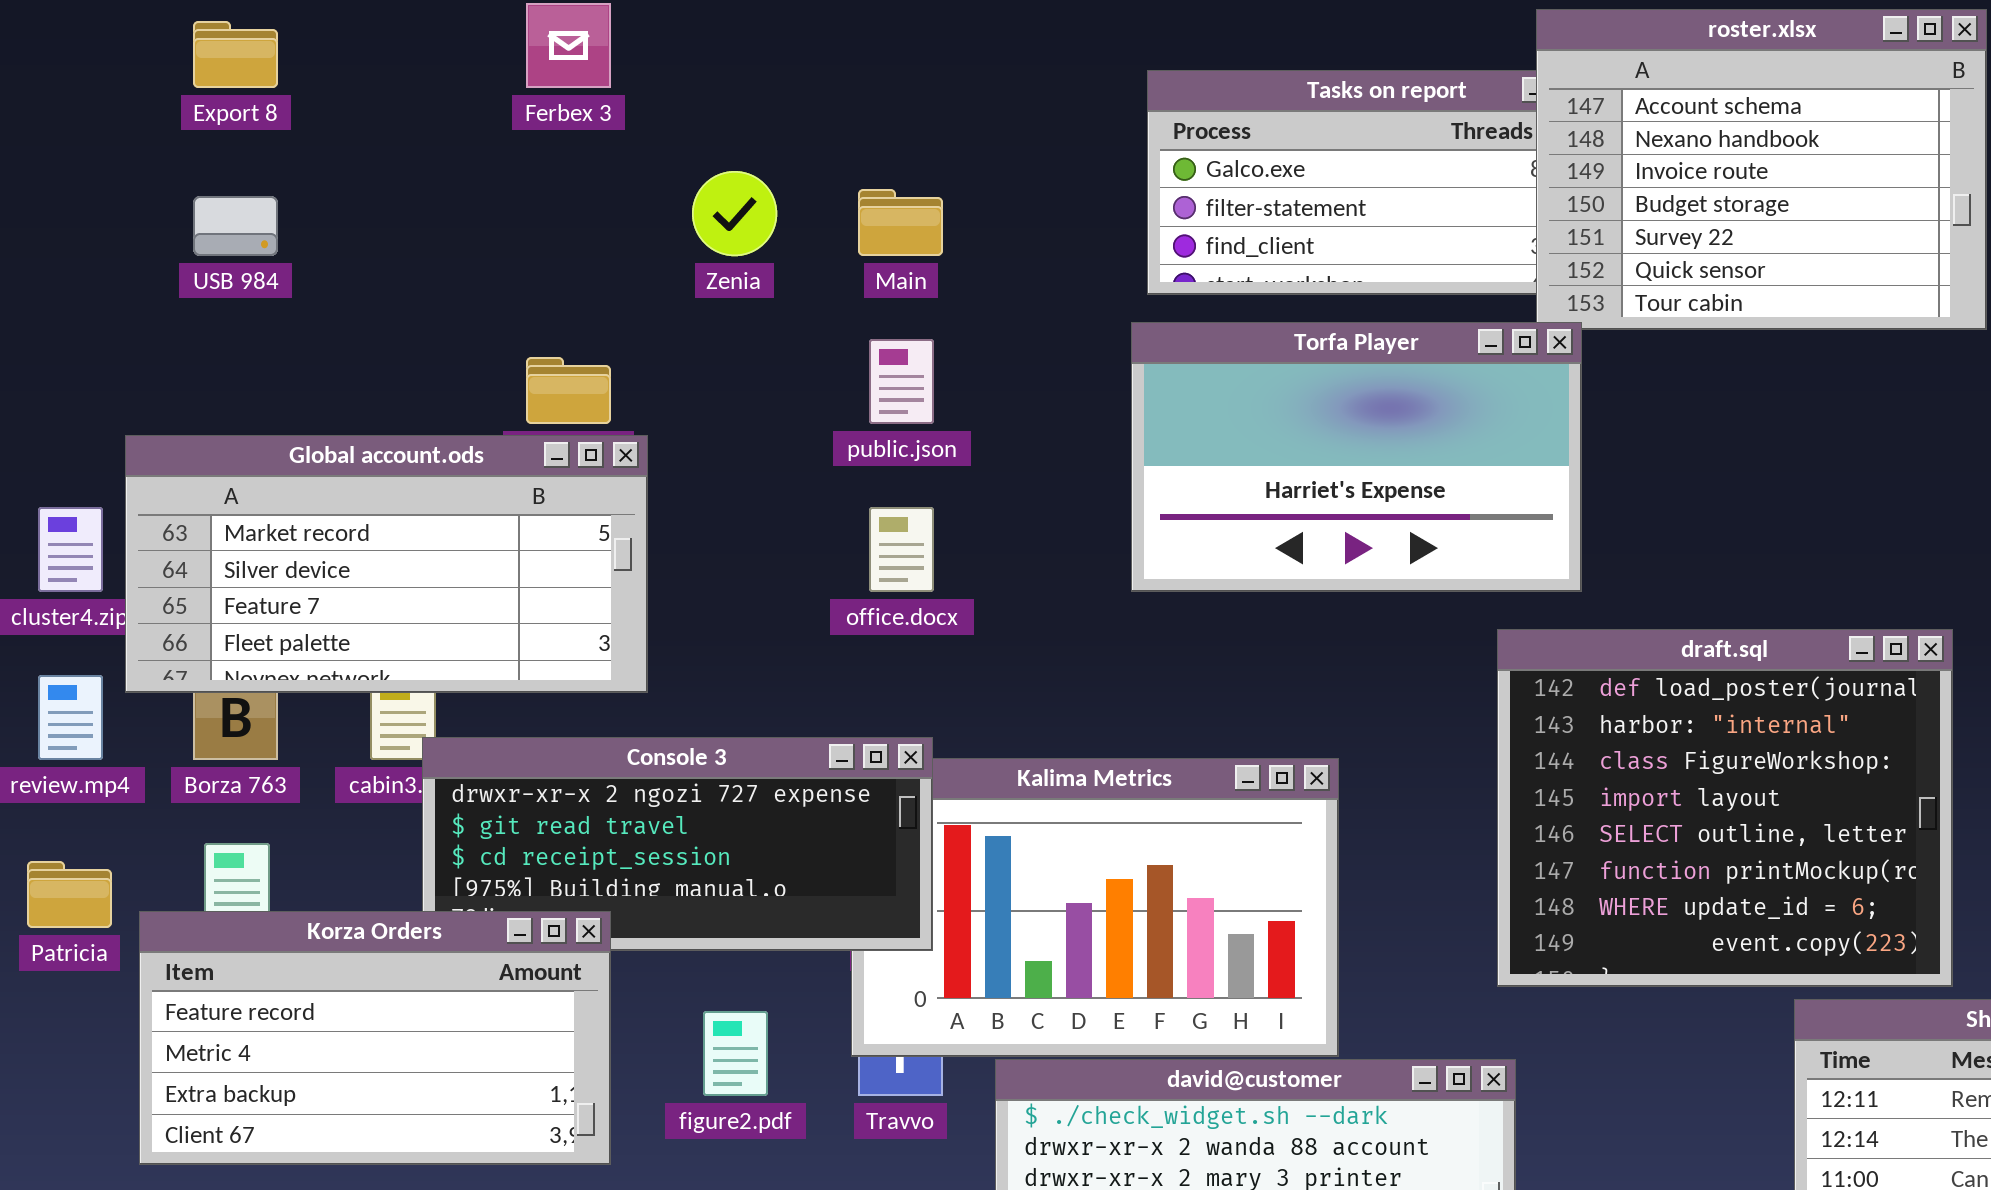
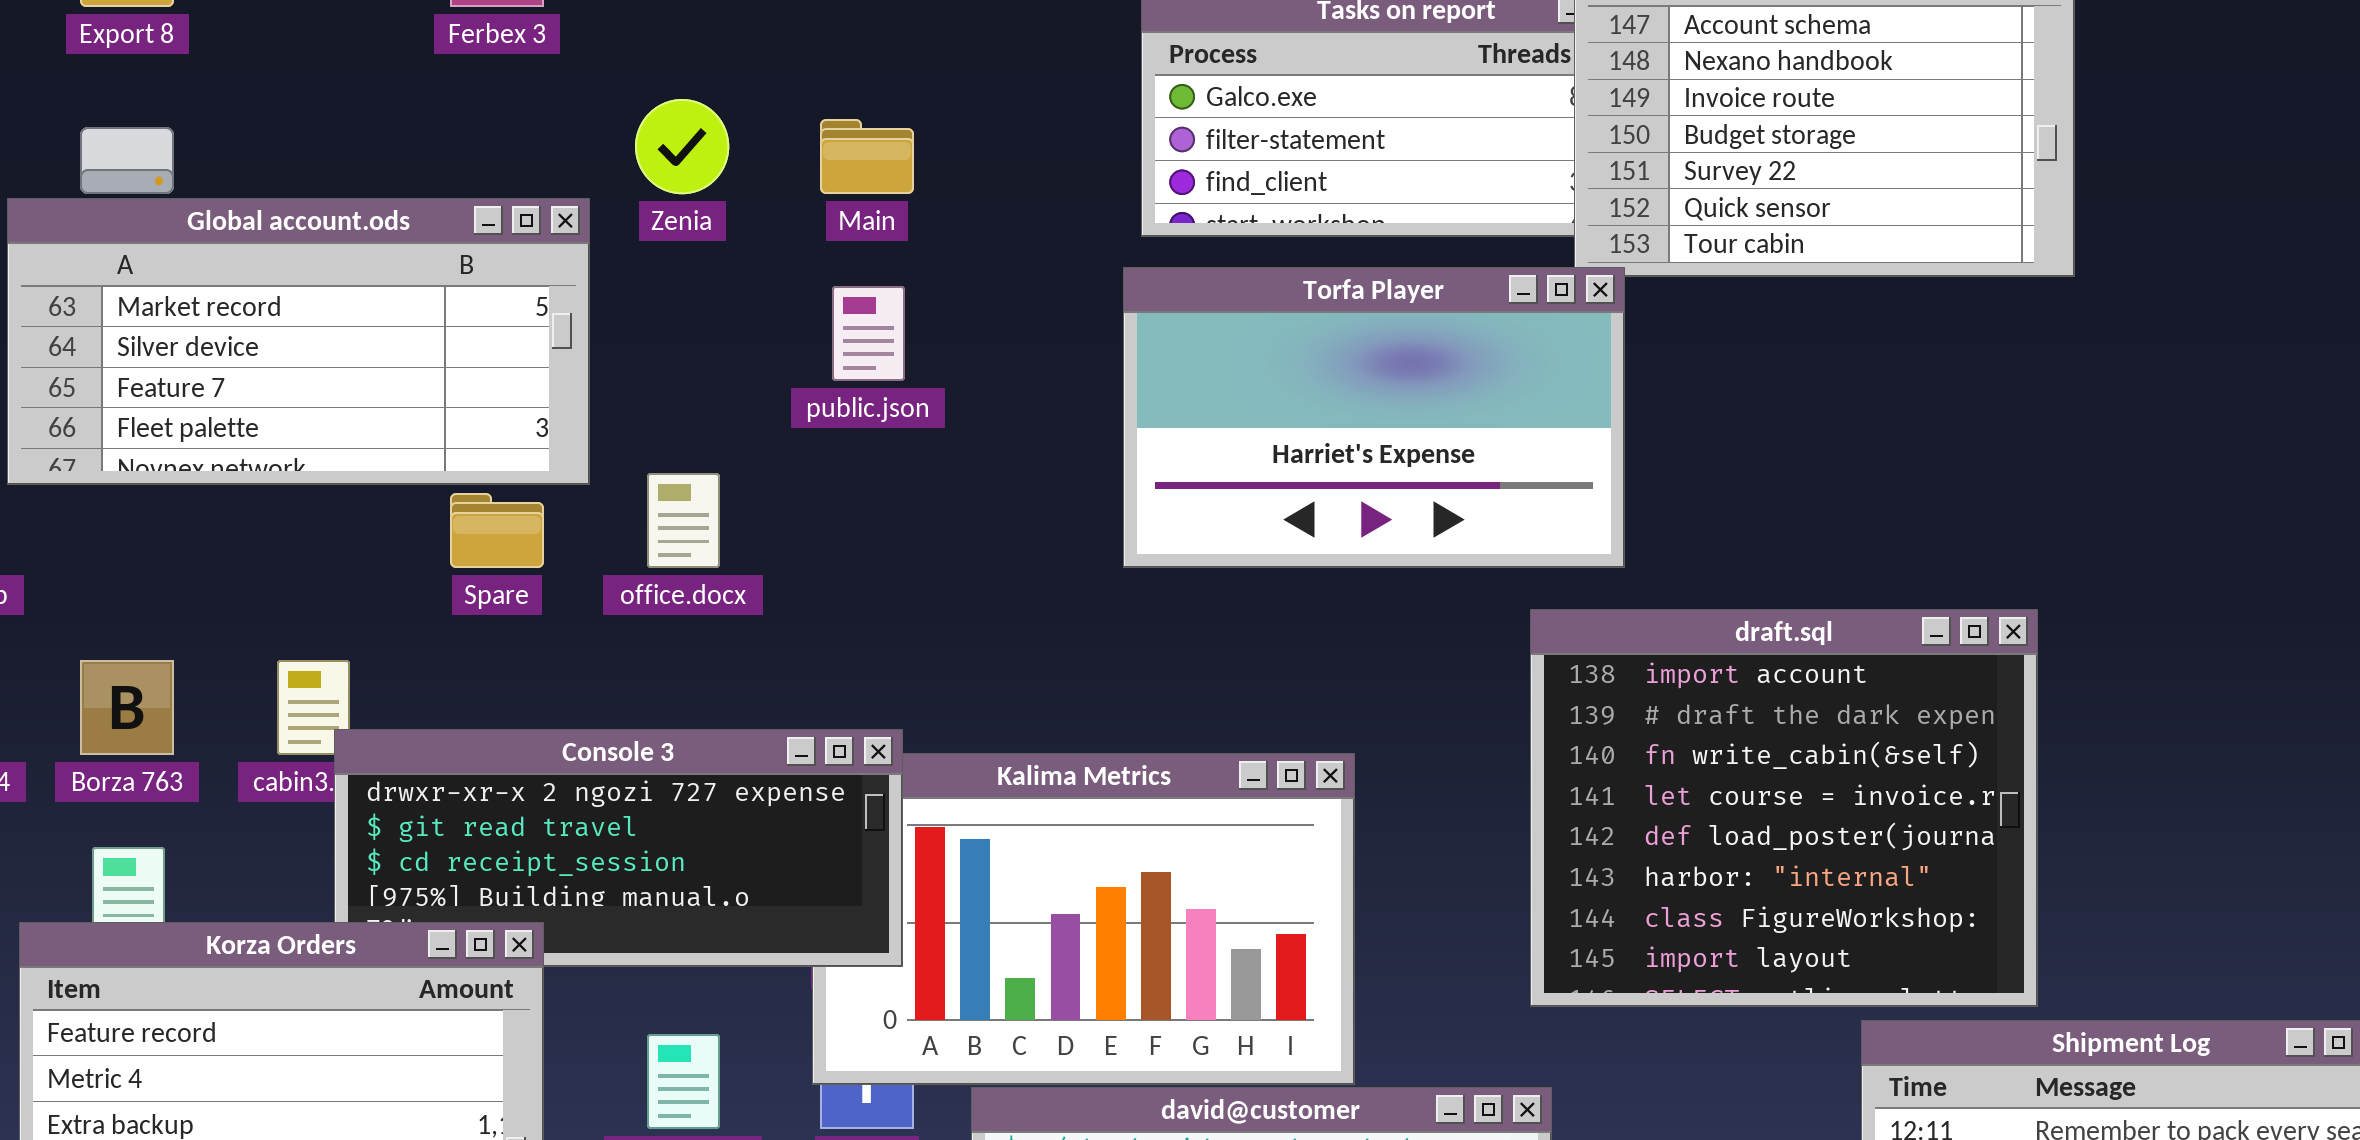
Global account.ods: [125,435,648,693] -> [7,198,590,485], moved
office.docx: [869,507,934,592] -> [647,473,720,568], moved
draft.sql: [1497,629,1953,987] -> [1530,609,2038,1007], scrolled up 4 rows

